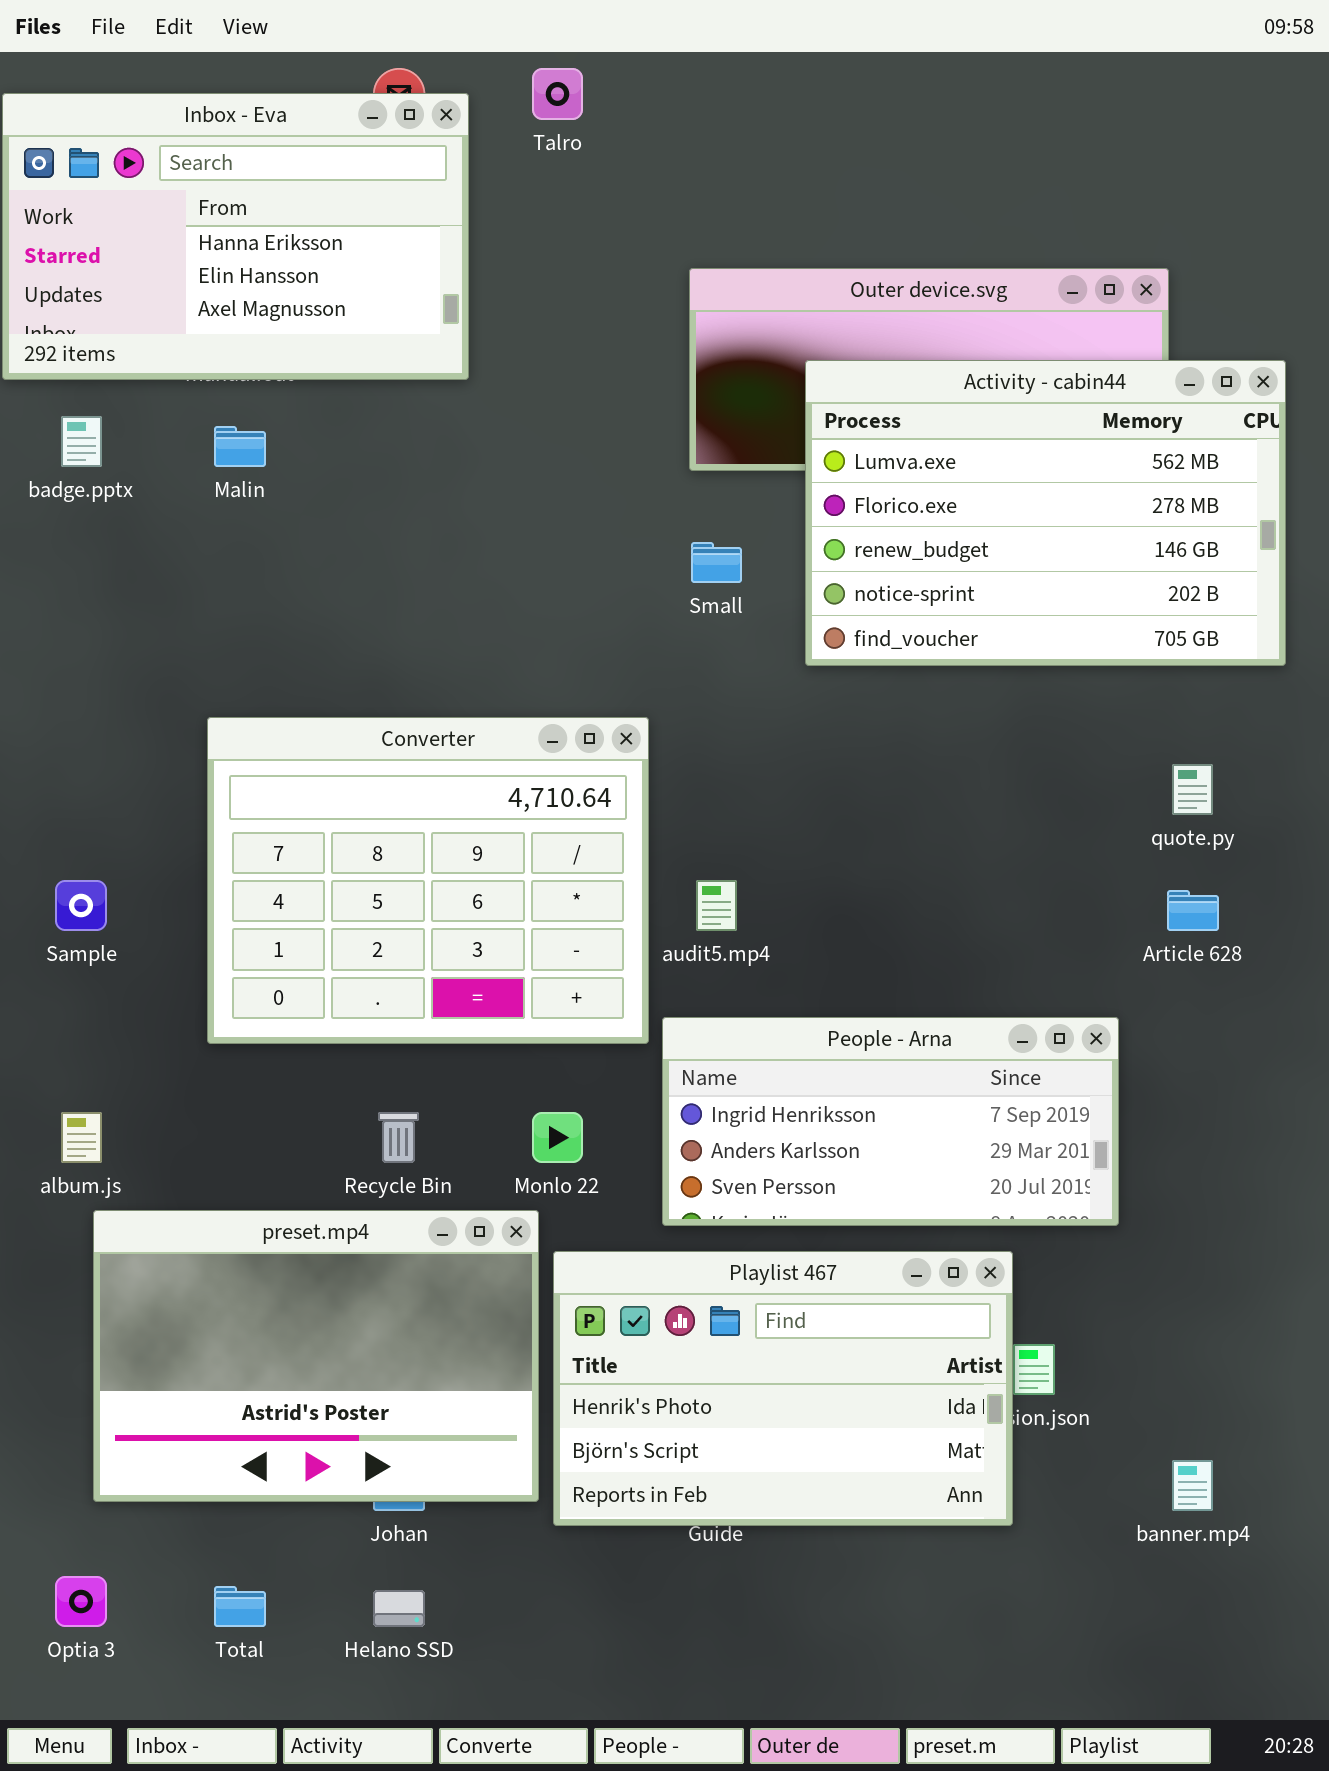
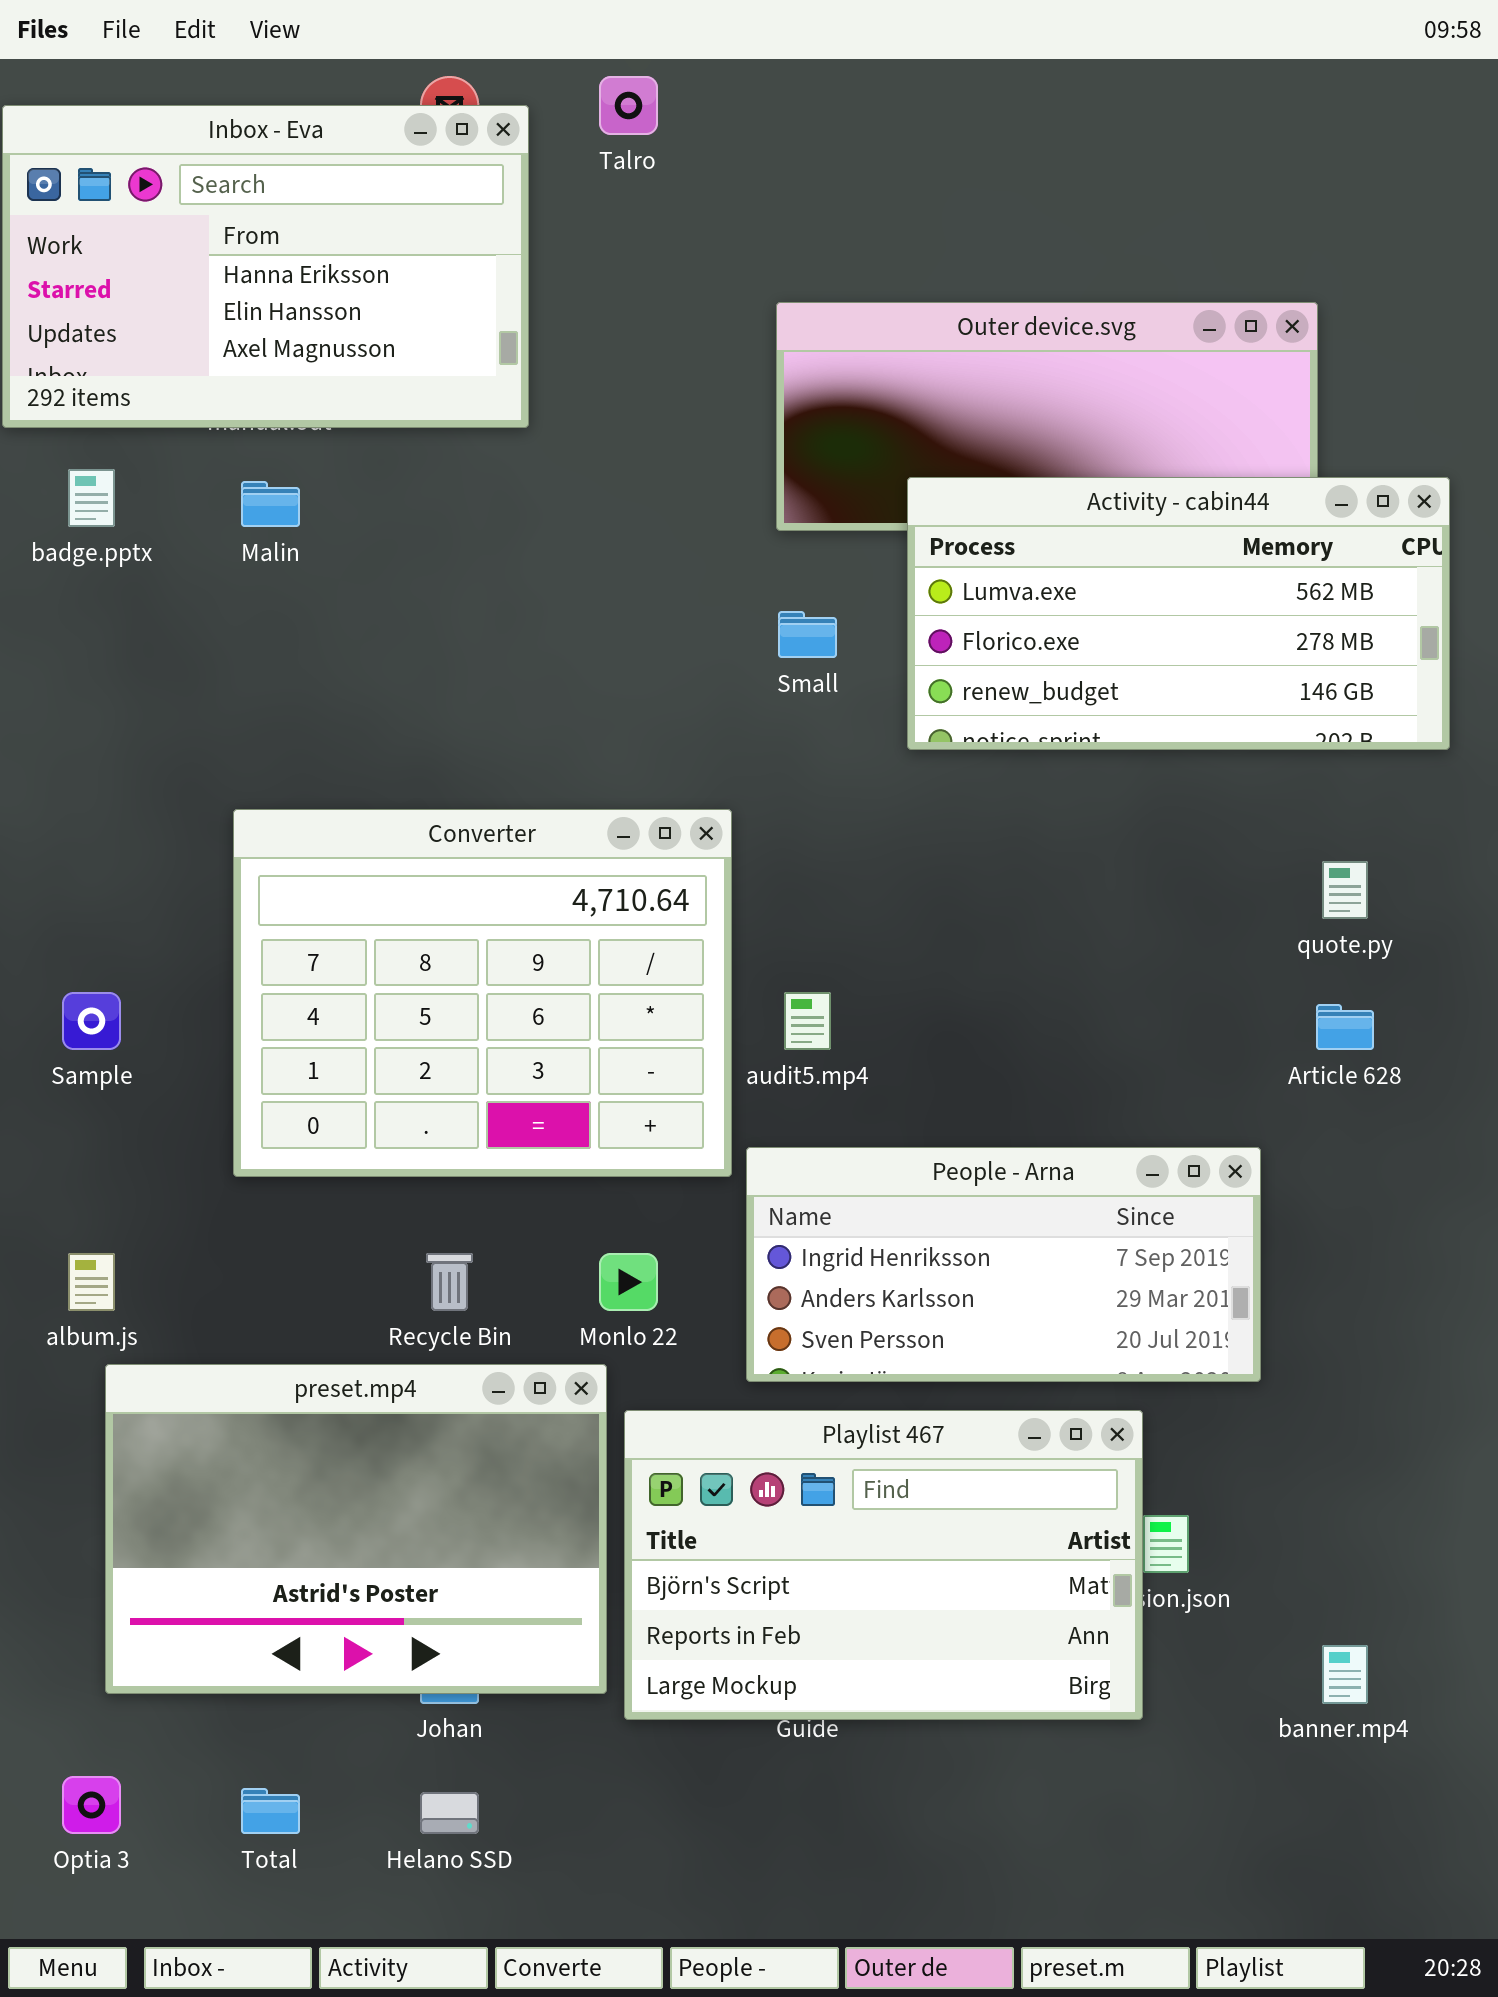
Activity - cabin44: [805,360,1286,666] -> [907,477,1450,750], resized
Playlist 467: [553,1251,1013,1526] -> [624,1410,1143,1720], scrolled down 1 row

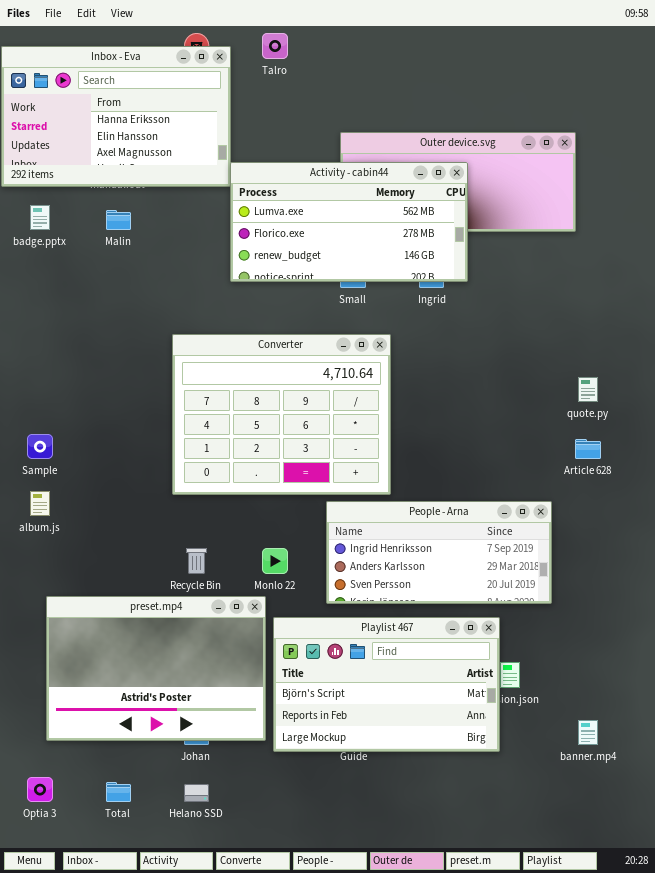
Activity - cabin44: [907,477,1450,750] -> [230,162,468,282], moved
Converter: [233,809,732,1177] -> [172,334,391,495], moved
album.js: [68,1253,115,1311] -> [30,491,50,516], moved

